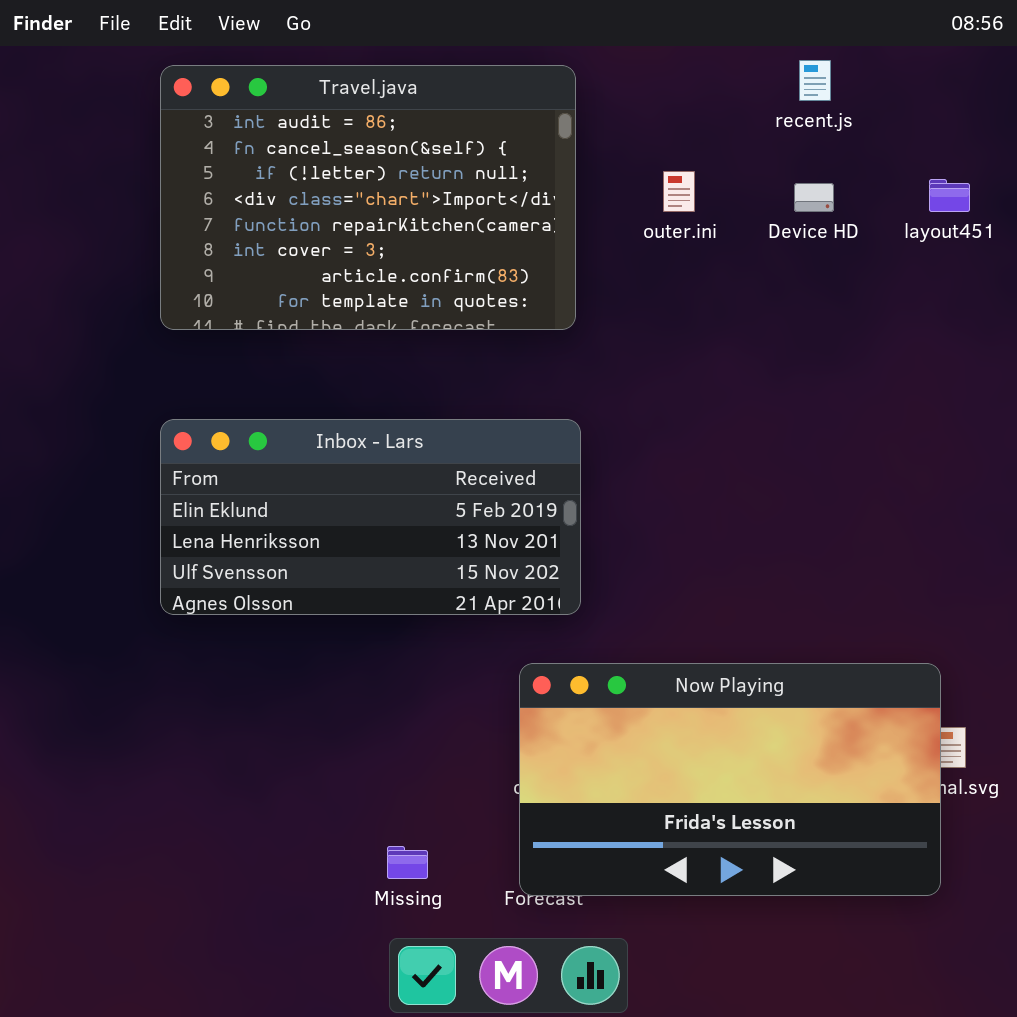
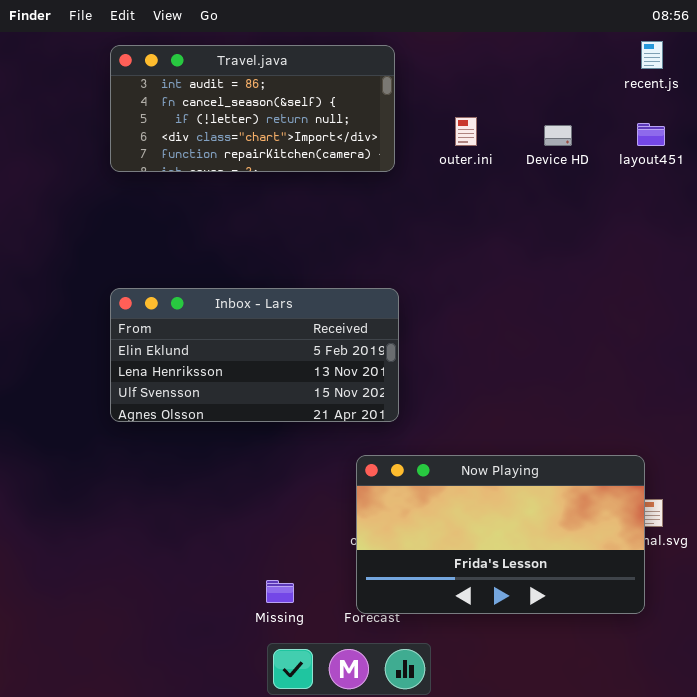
recent.js: [799,60,831,101] -> [641,41,663,69], moved
Travel.java: [160,65,576,330] -> [110,45,395,172], resized

